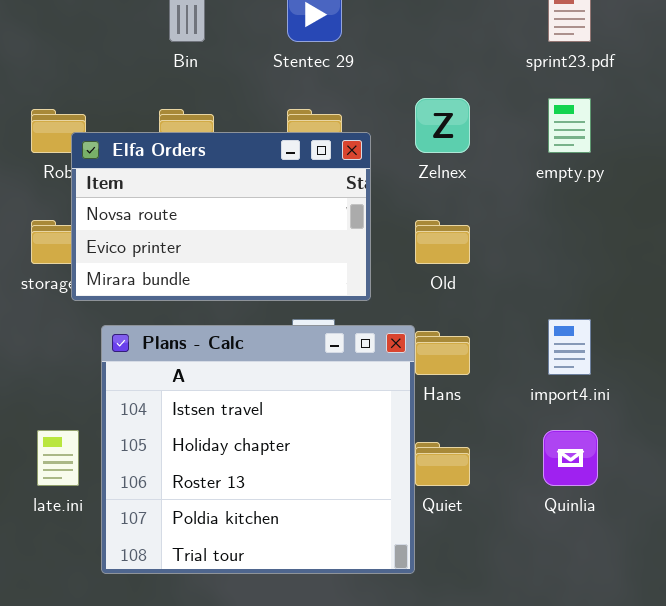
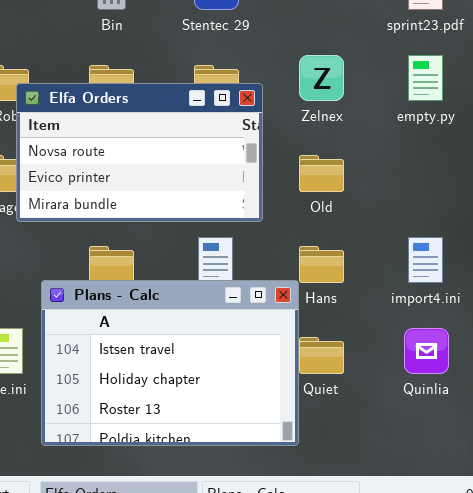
Plans - Calc: [101,325,415,574] -> [41,280,299,446], resized

